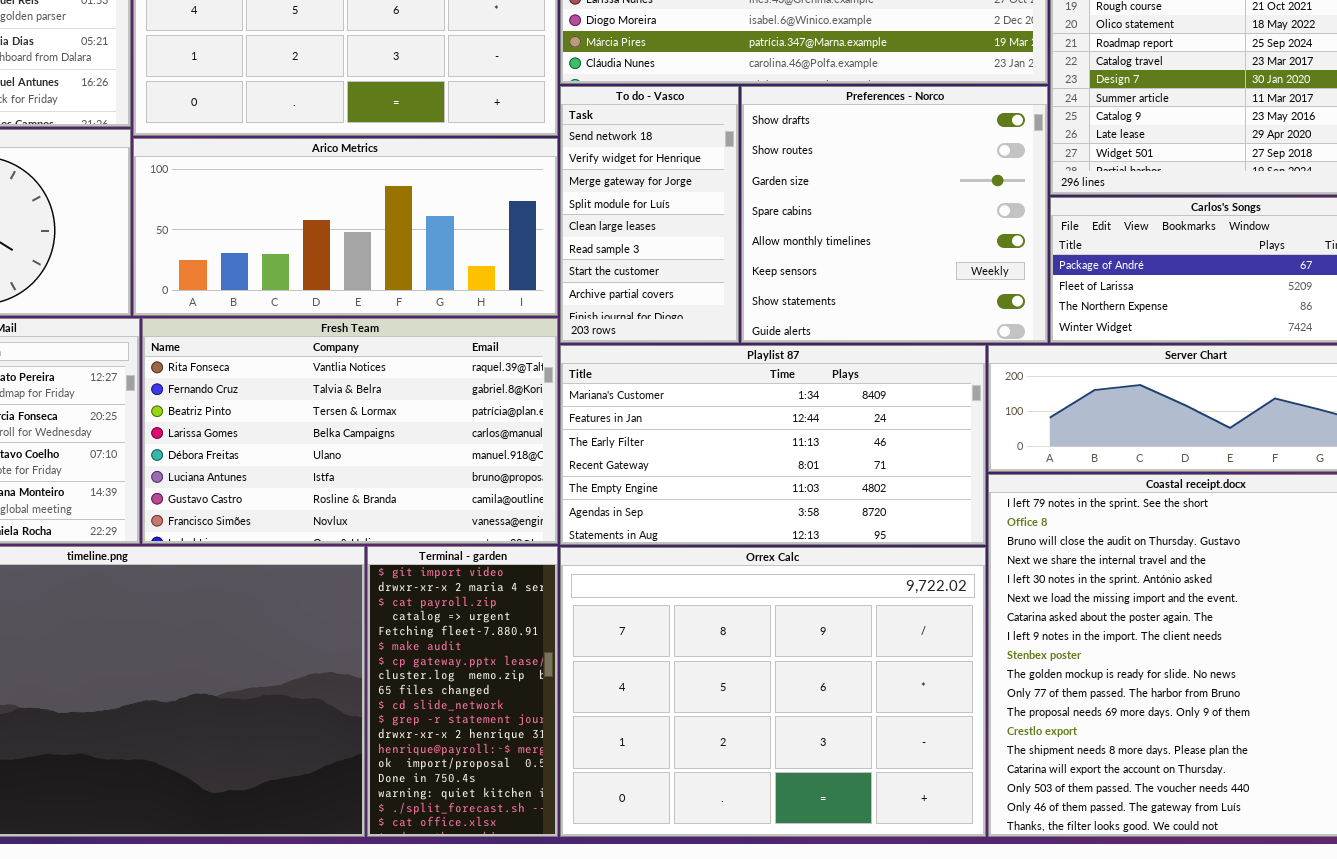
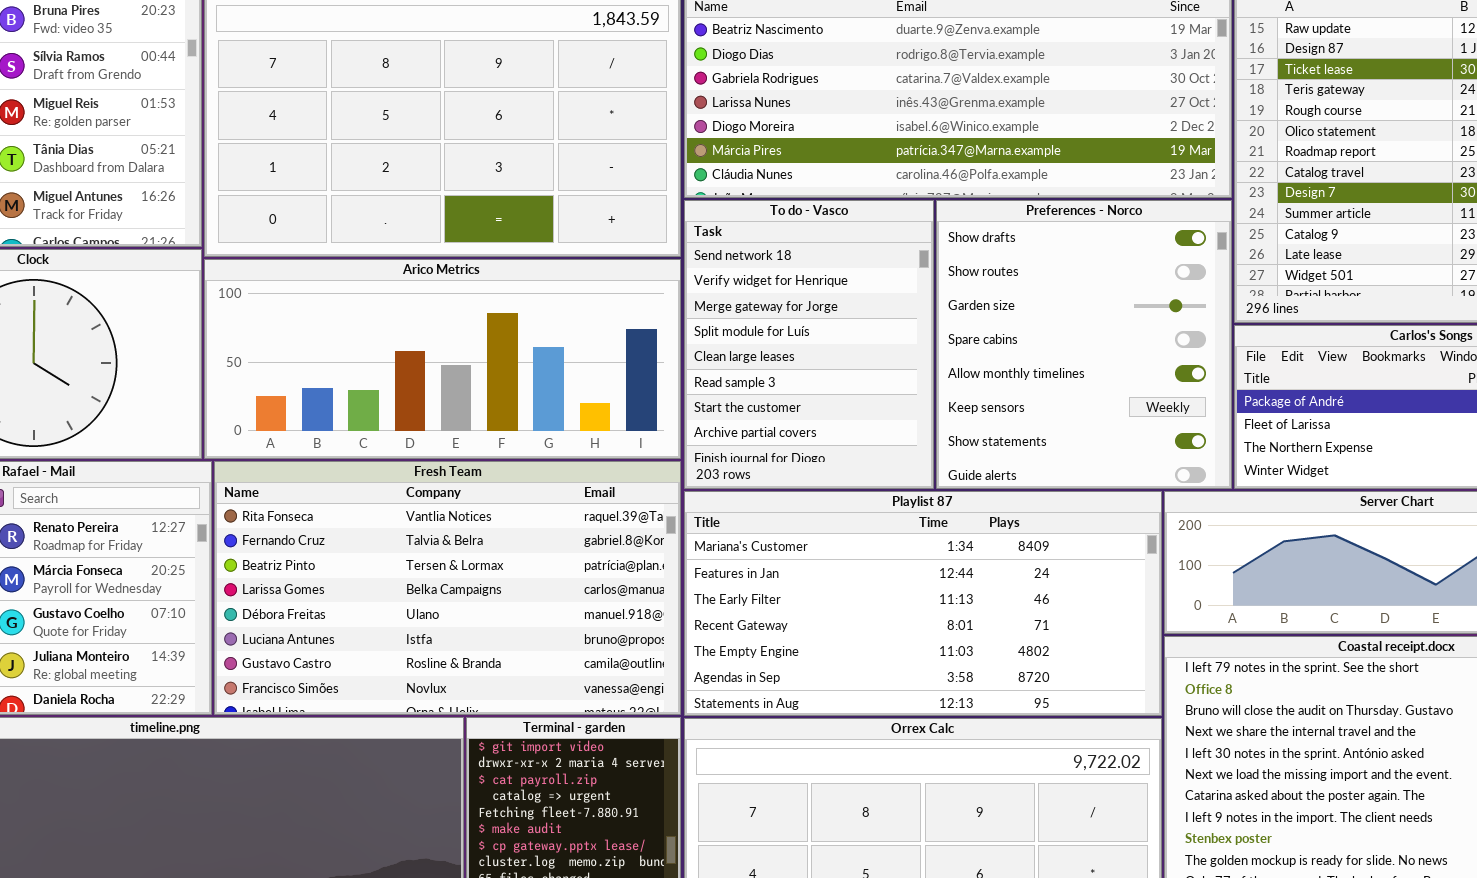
To do - Vasco: [560,86,739,343] -> [684,200,934,489], resized
Preferences - Norco: [741,86,1048,343] -> [936,200,1232,489], resized

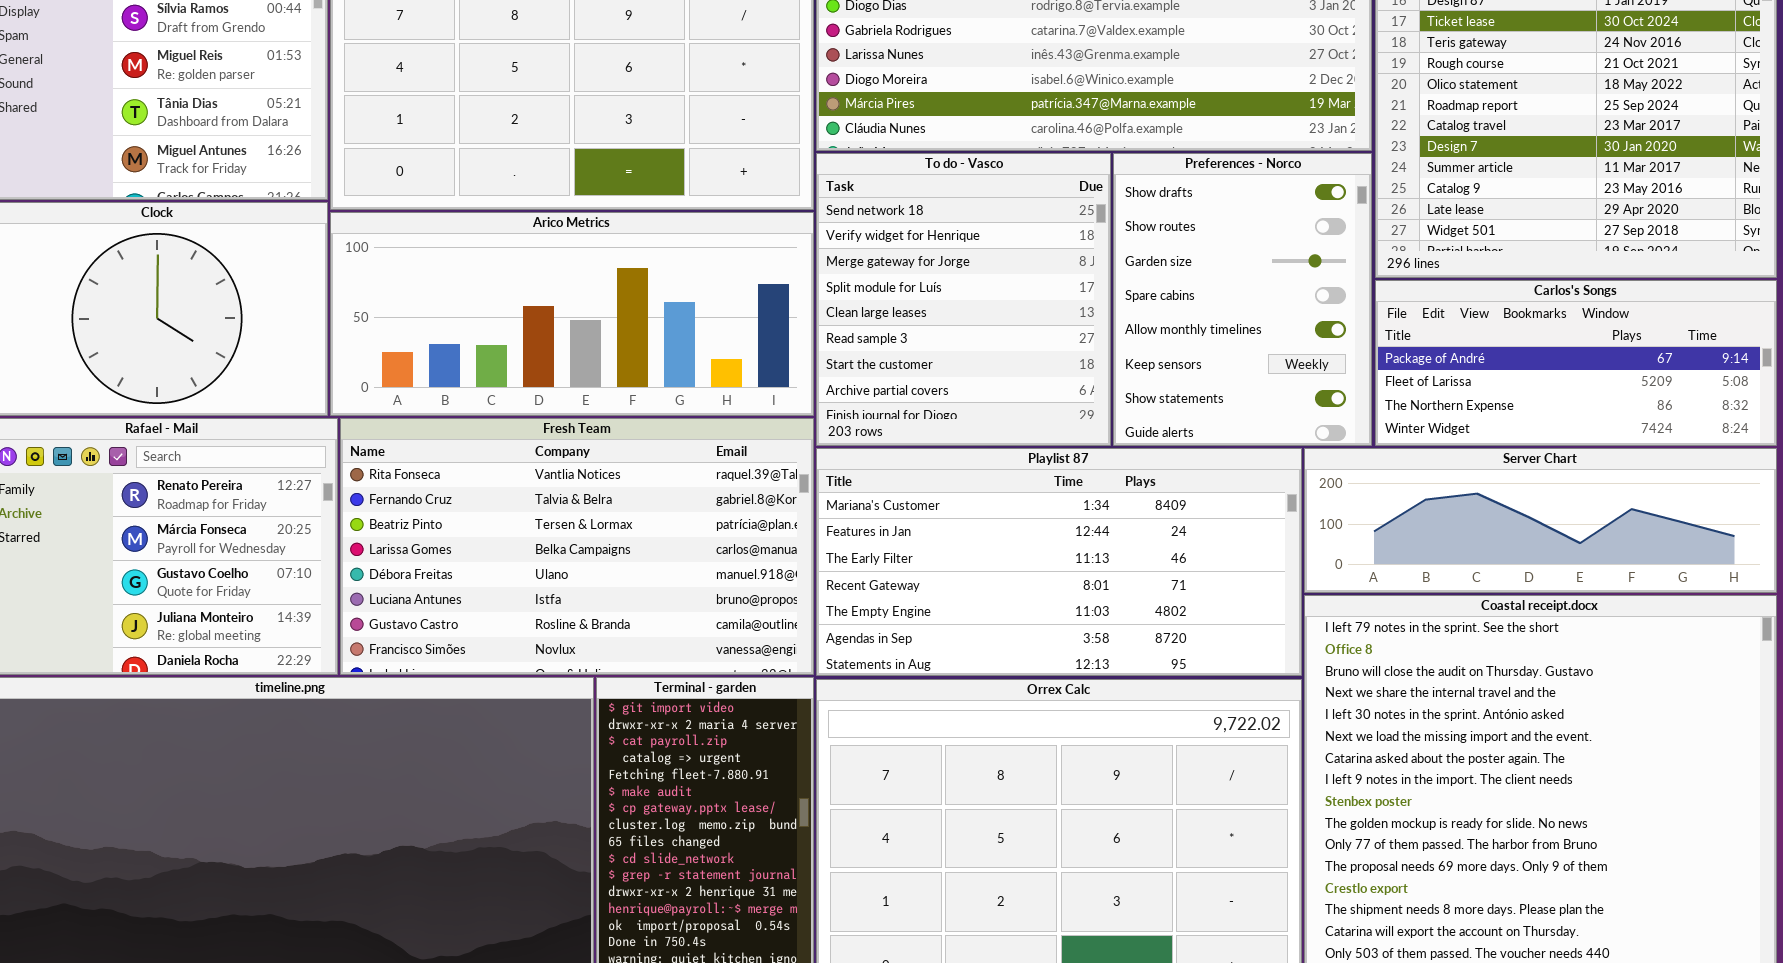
To do - Vasco: [684,200,934,489] -> [816,153,1111,446], resized
Preferences - Norco: [936,200,1232,489] -> [1113,153,1372,446], resized

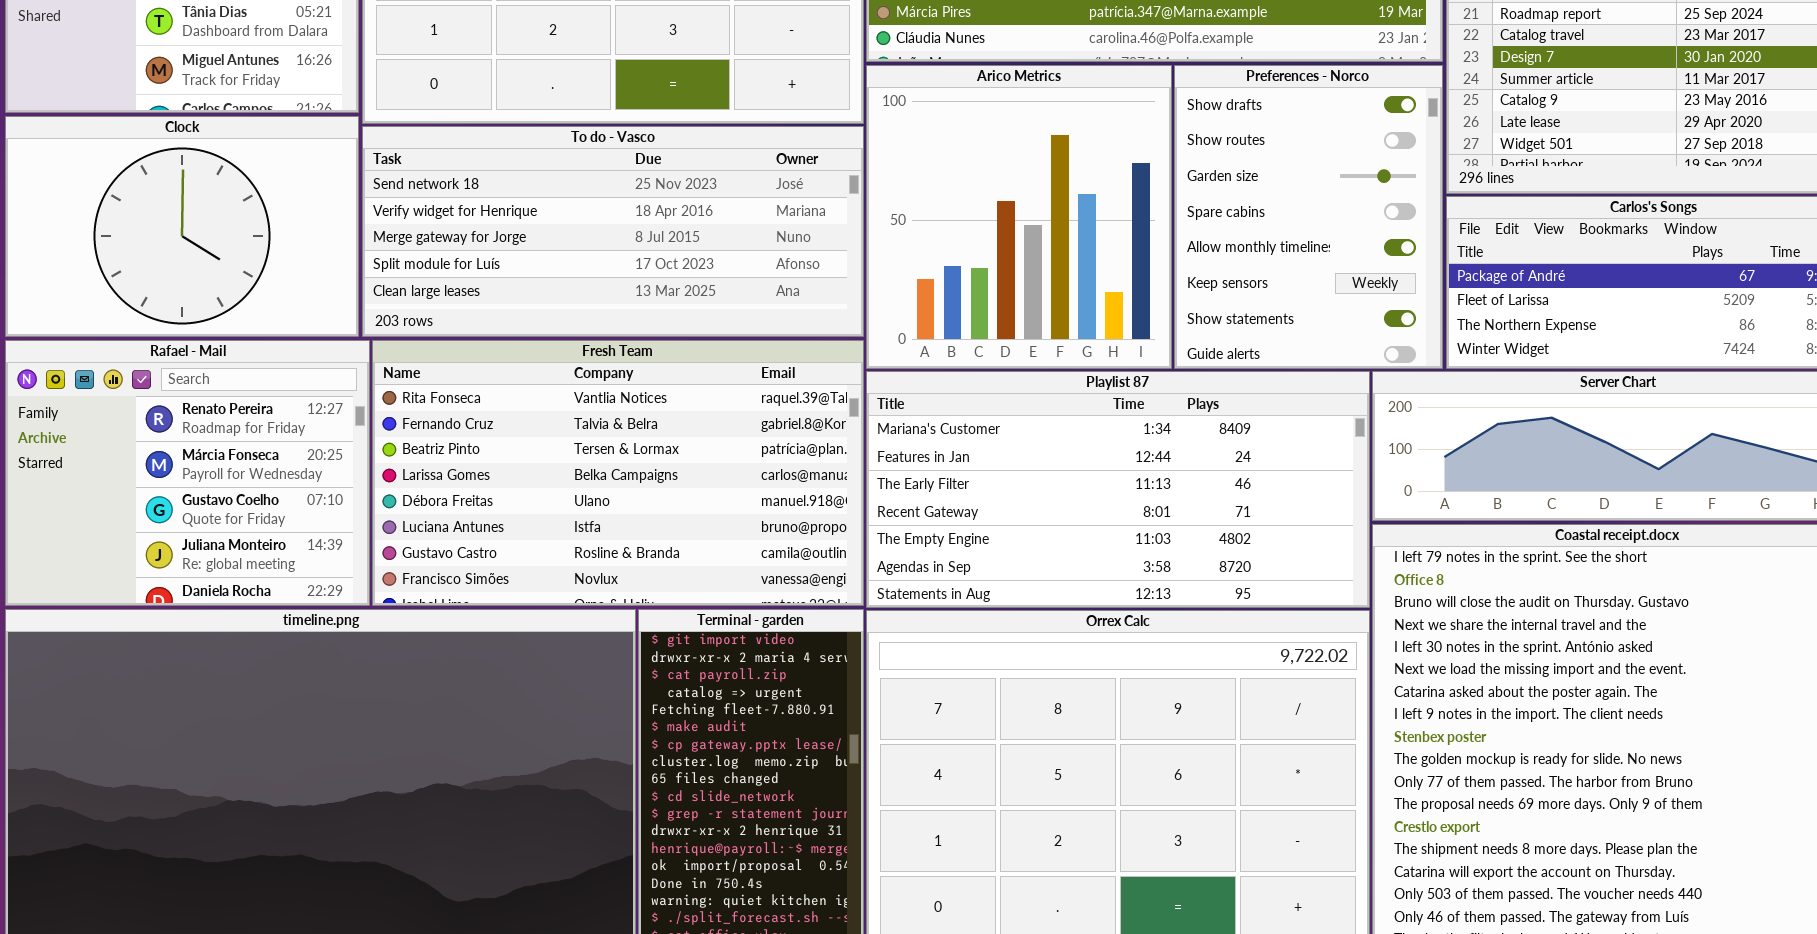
To do - Vasco: [816,153,1111,446] -> [362,126,864,337], moved, resized
Arico Metrics: [330,212,814,416] -> [866,65,1172,369], moved, resized

